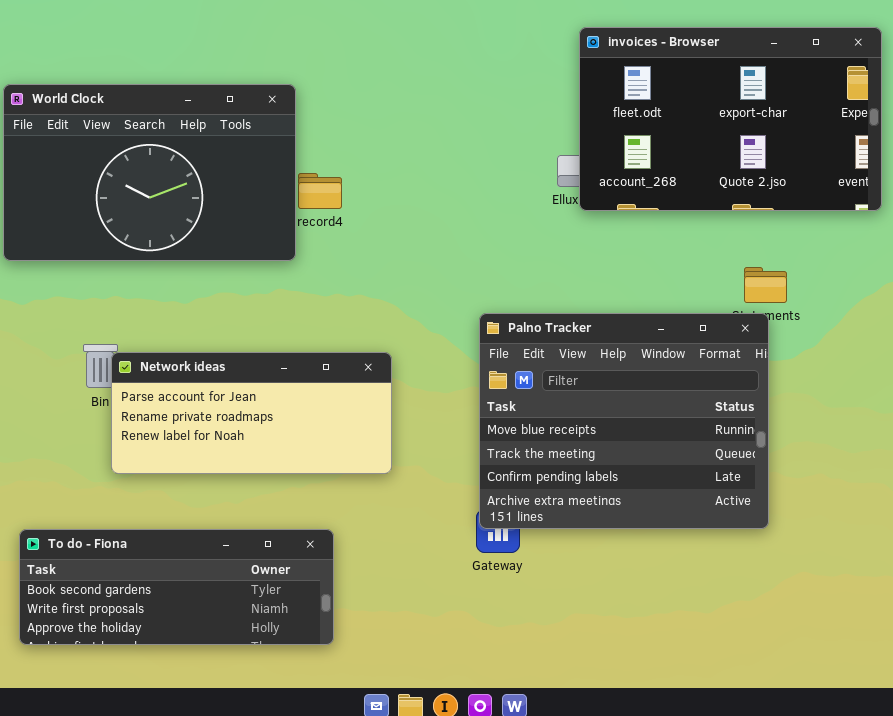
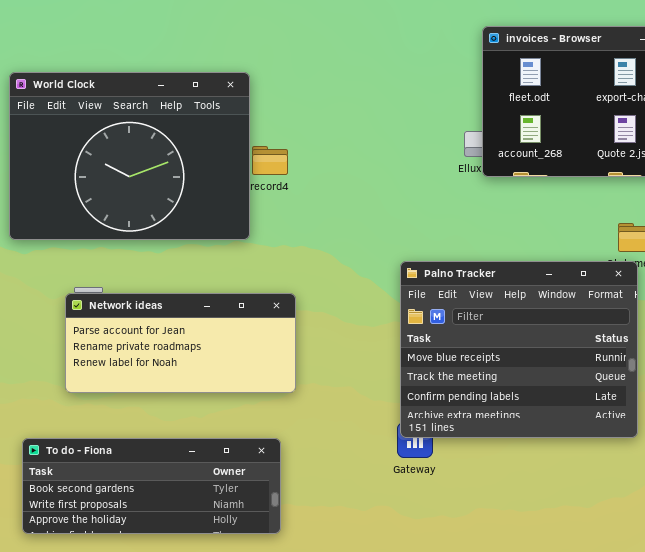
World Clock: [3,84,296,261] -> [9,72,250,240], resized
Network ideas: [111,352,392,474] -> [65,293,296,393], moved

